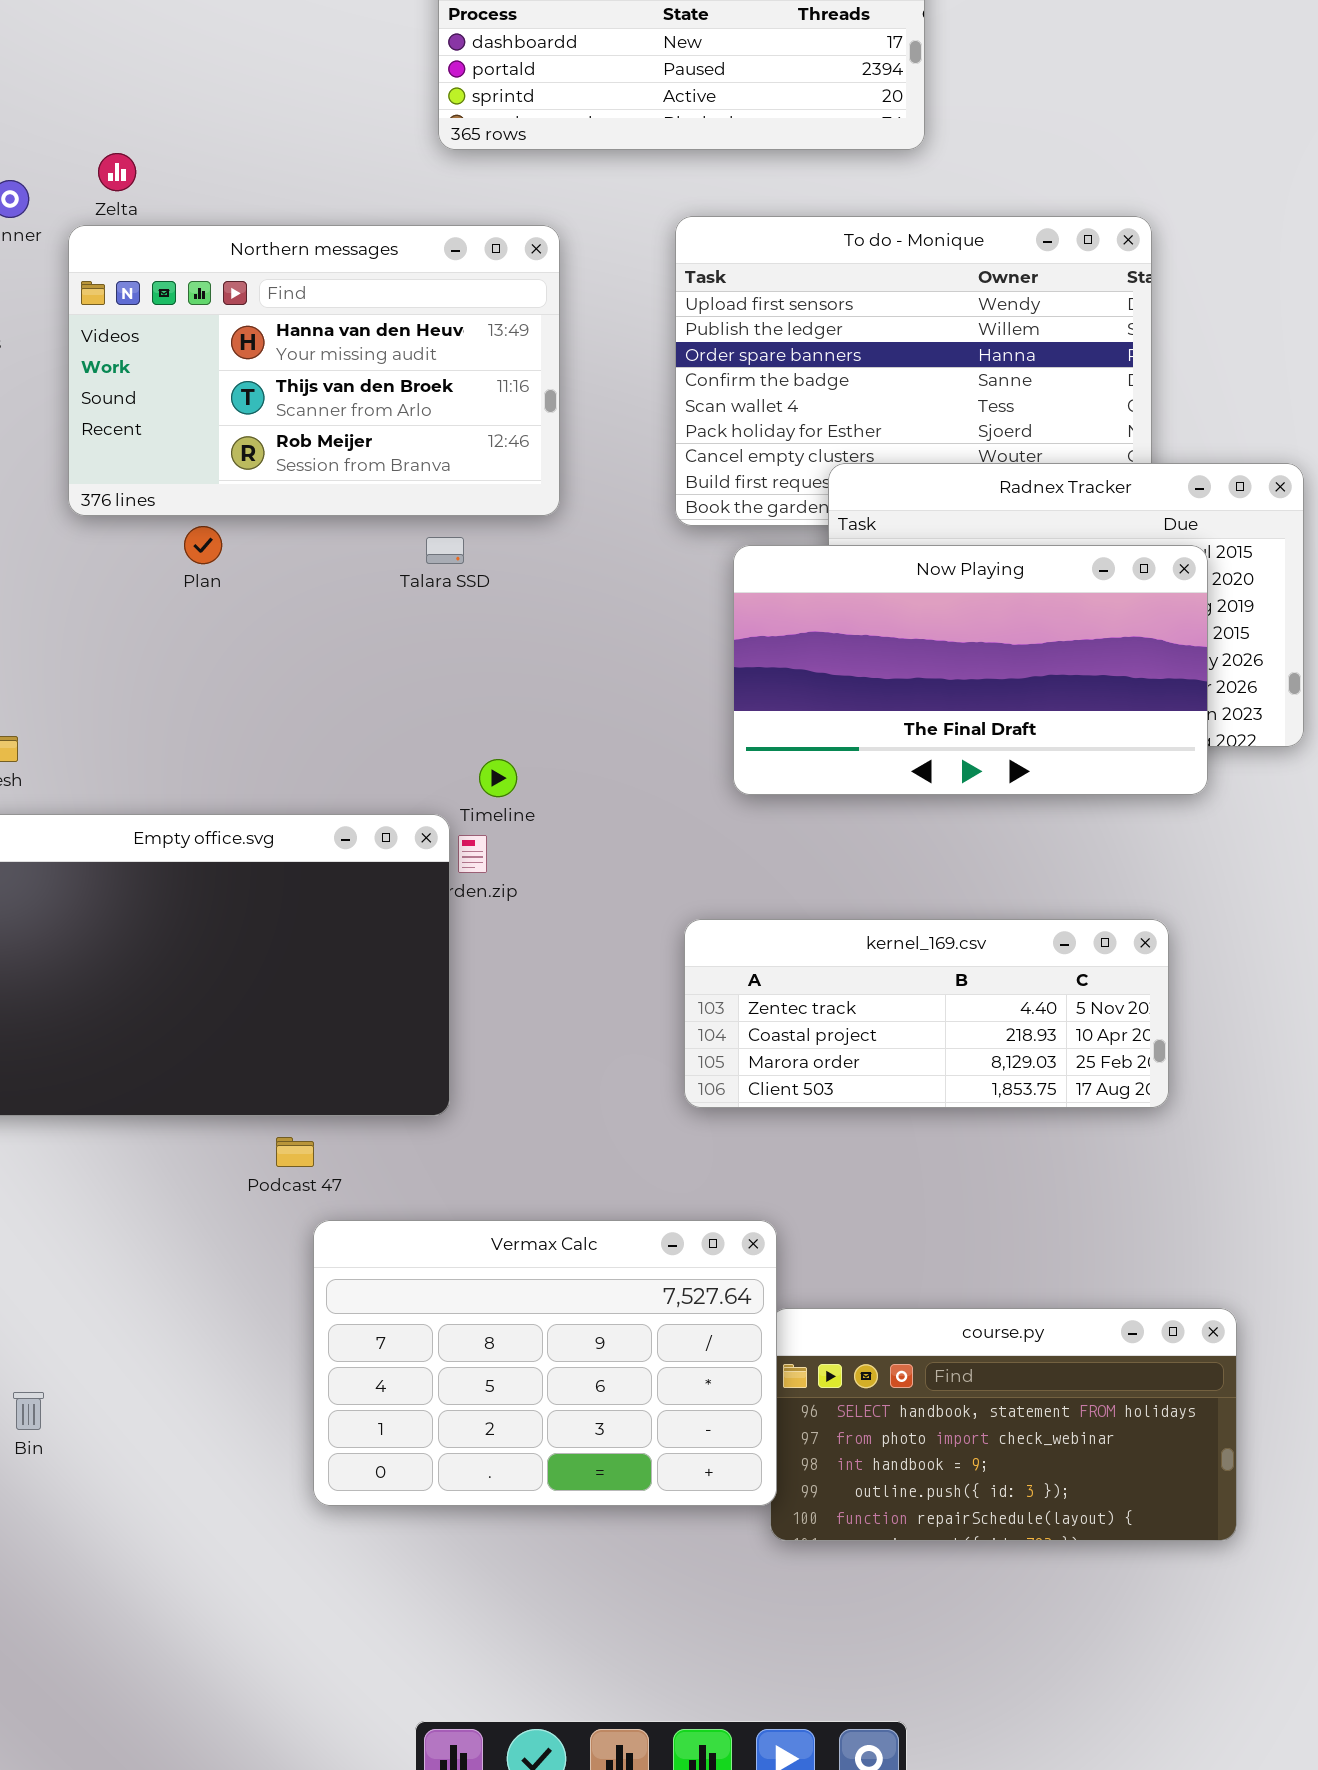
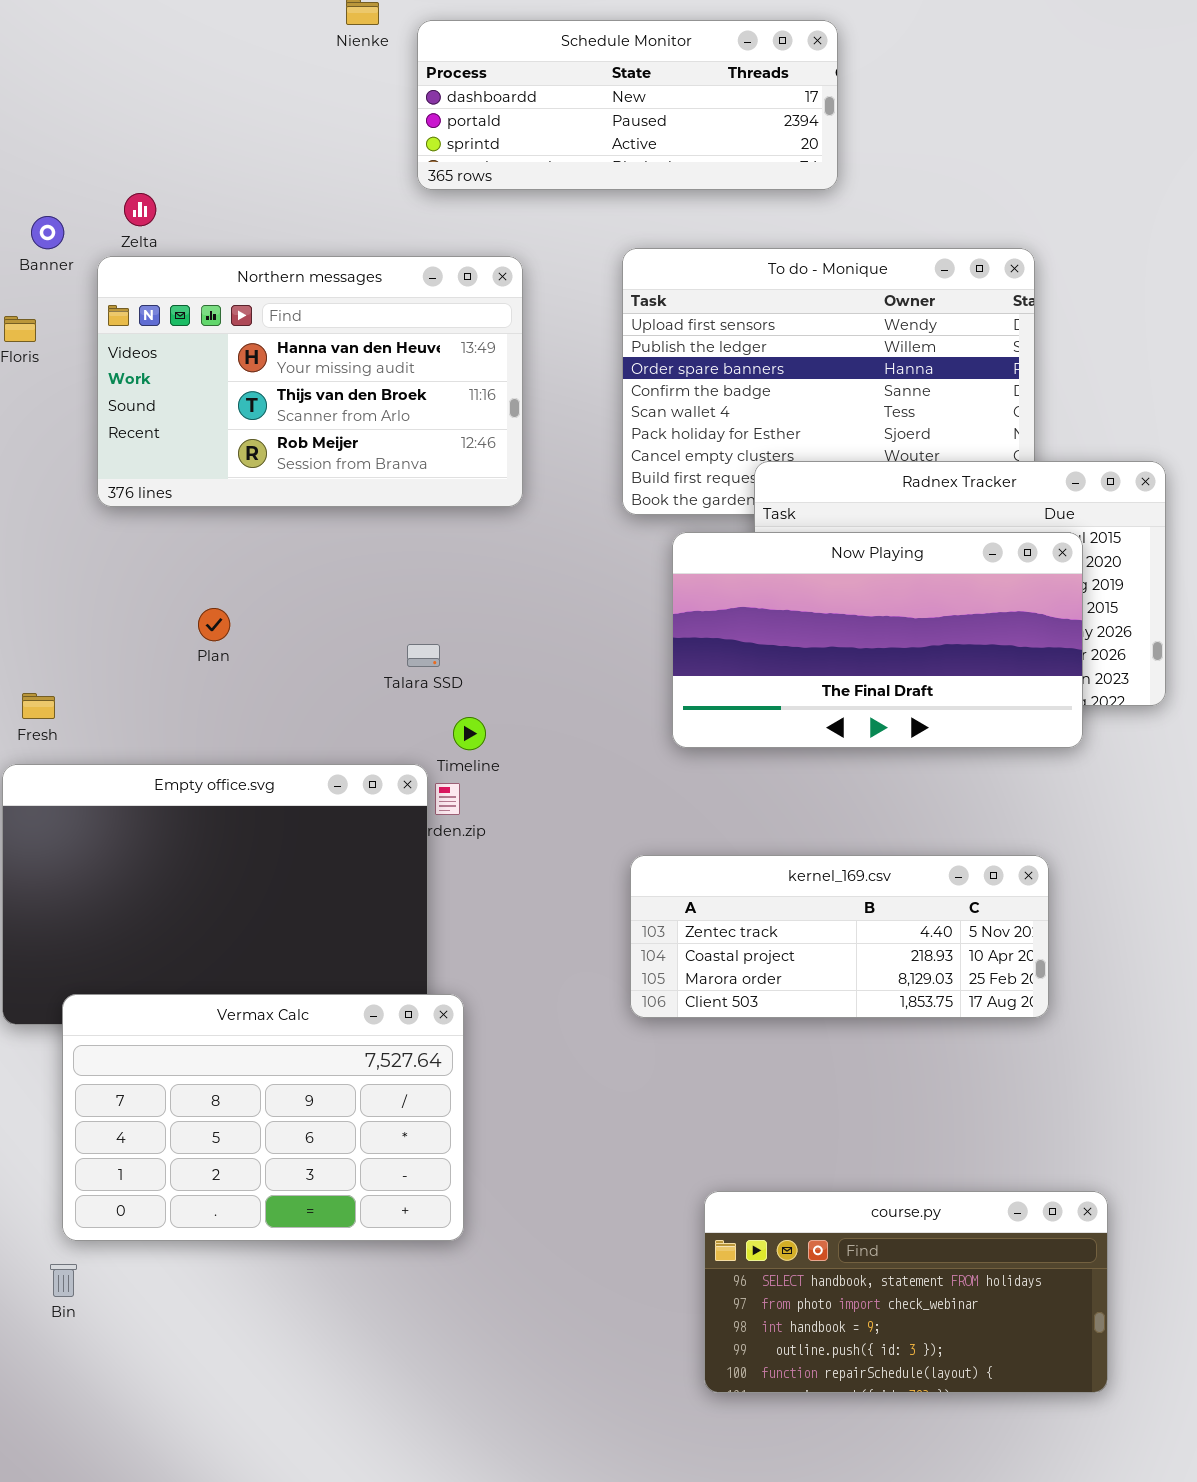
Plan: [184,526,222,564] -> [198,608,230,641], moved
Talara SSD: [426,537,464,564] -> [407,644,440,667], moved
Vermax Calc: [313,1220,777,1506] -> [62,994,464,1241], moved

